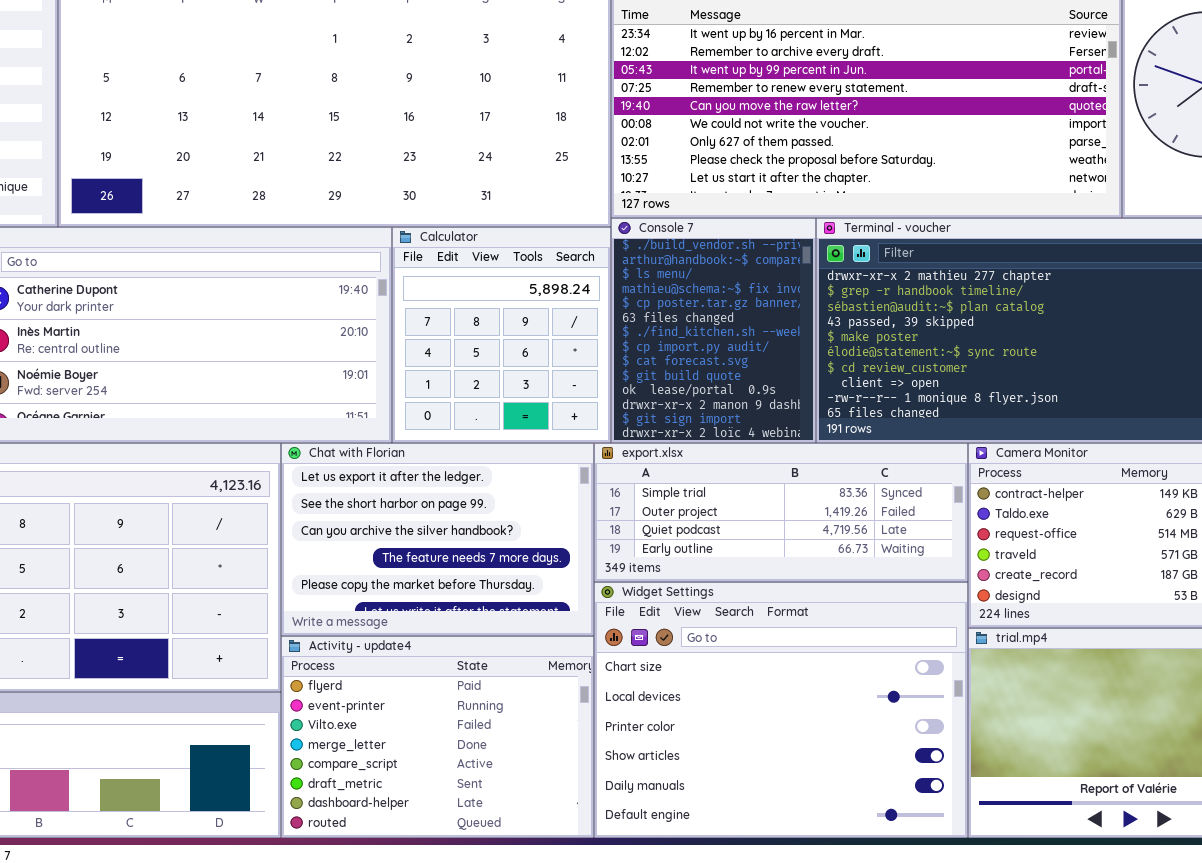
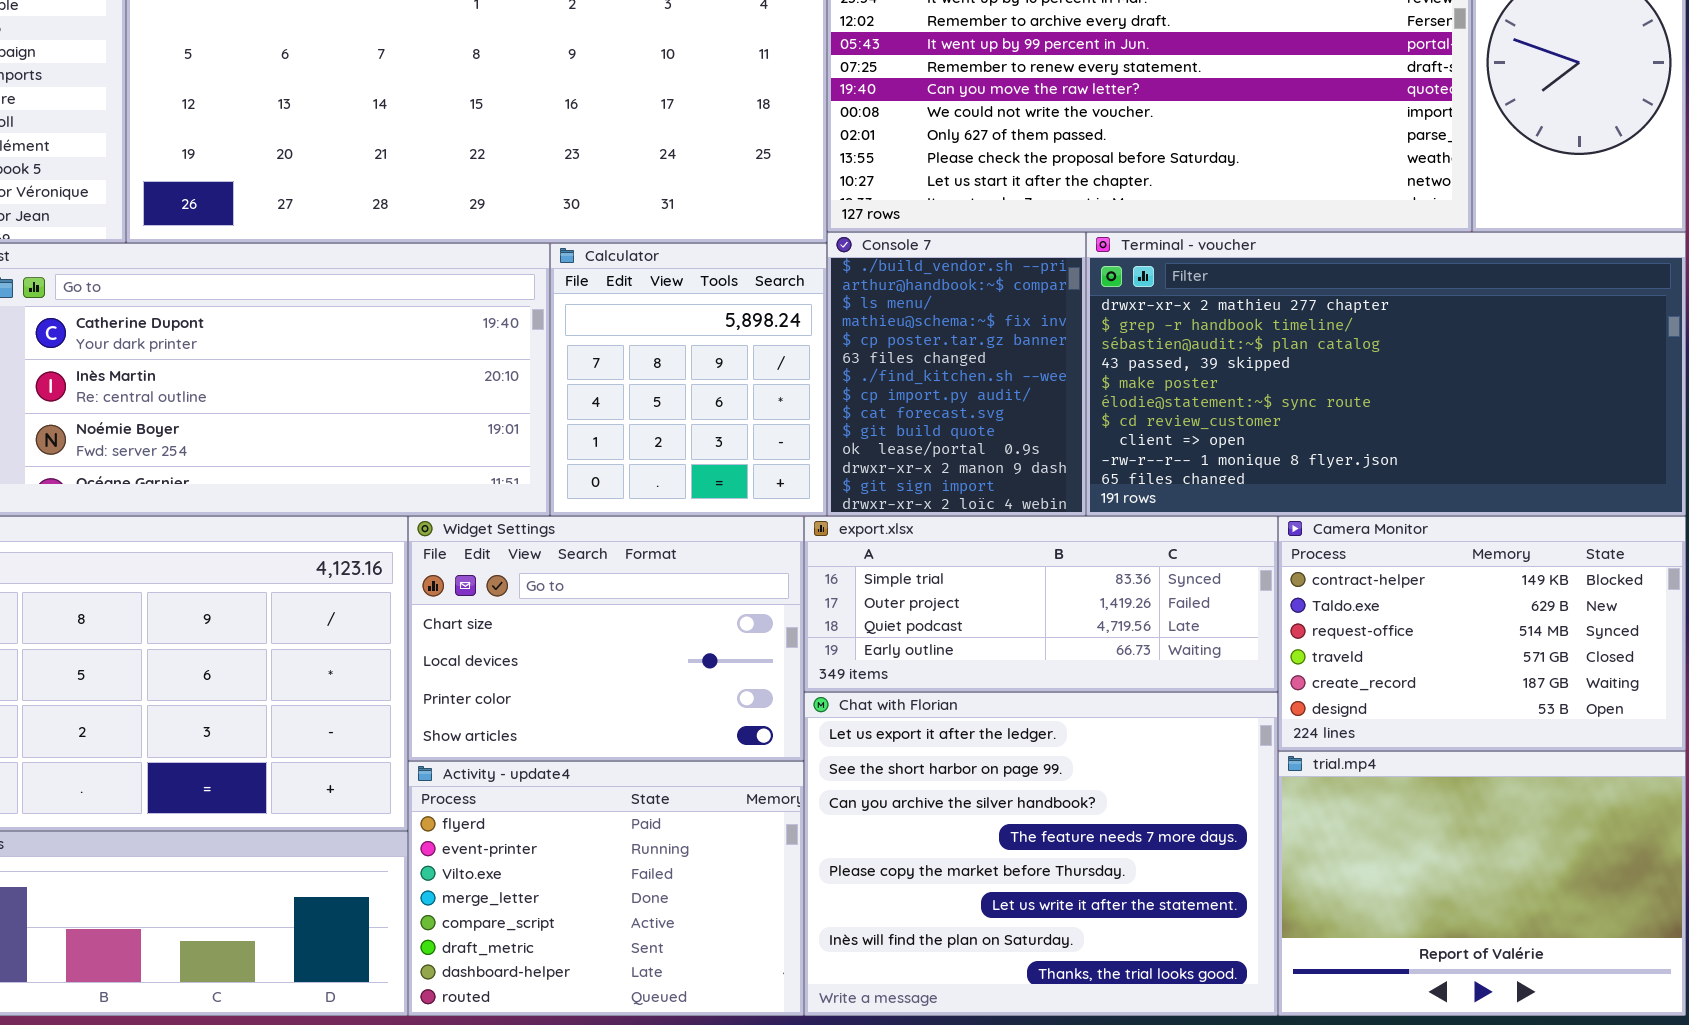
Chat with Florian: [281,443,594,636] -> [804,692,1278,1016], moved, resized
Widget Settings: [594,582,968,838] -> [408,516,804,761], moved, resized

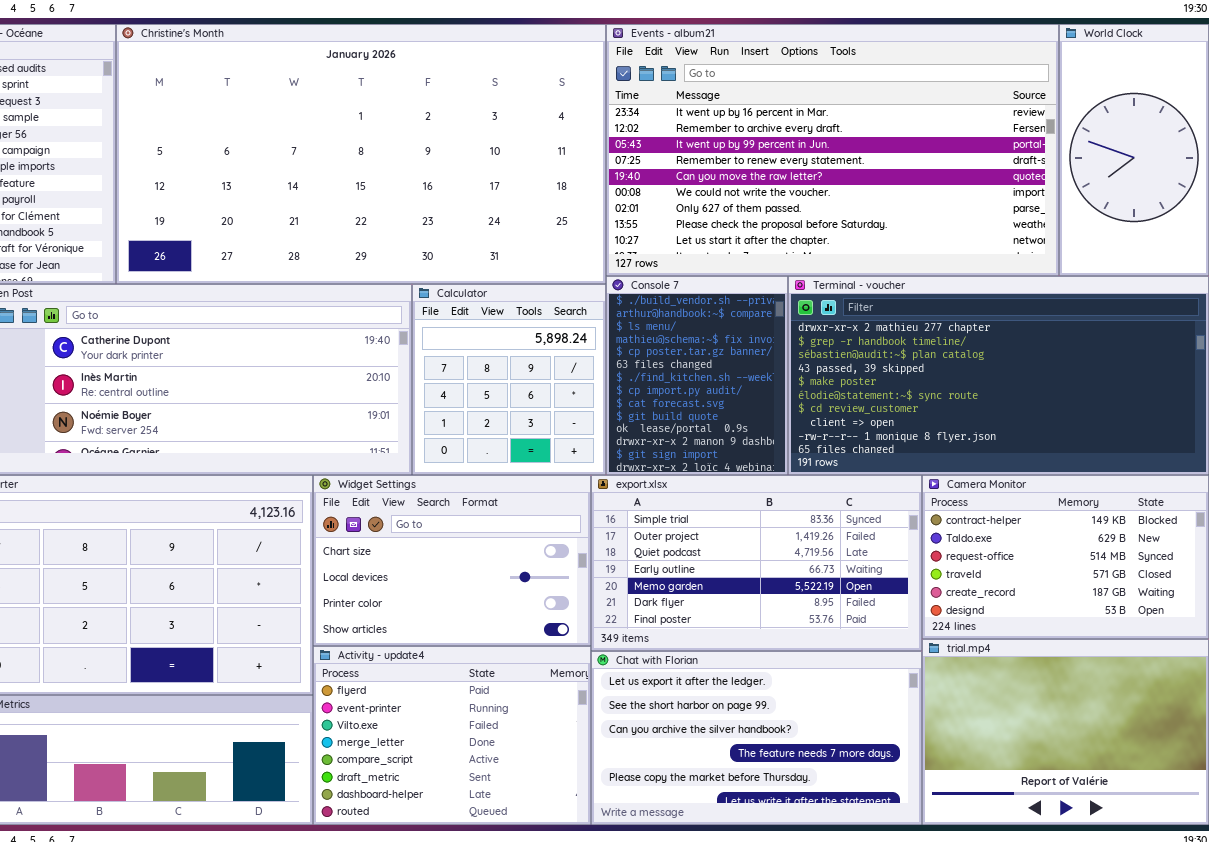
export.xlsx: [804,516,1278,692] -> [591,475,922,651], resized
Chat with Florian: [804,692,1278,1016] -> [591,651,922,825], resized

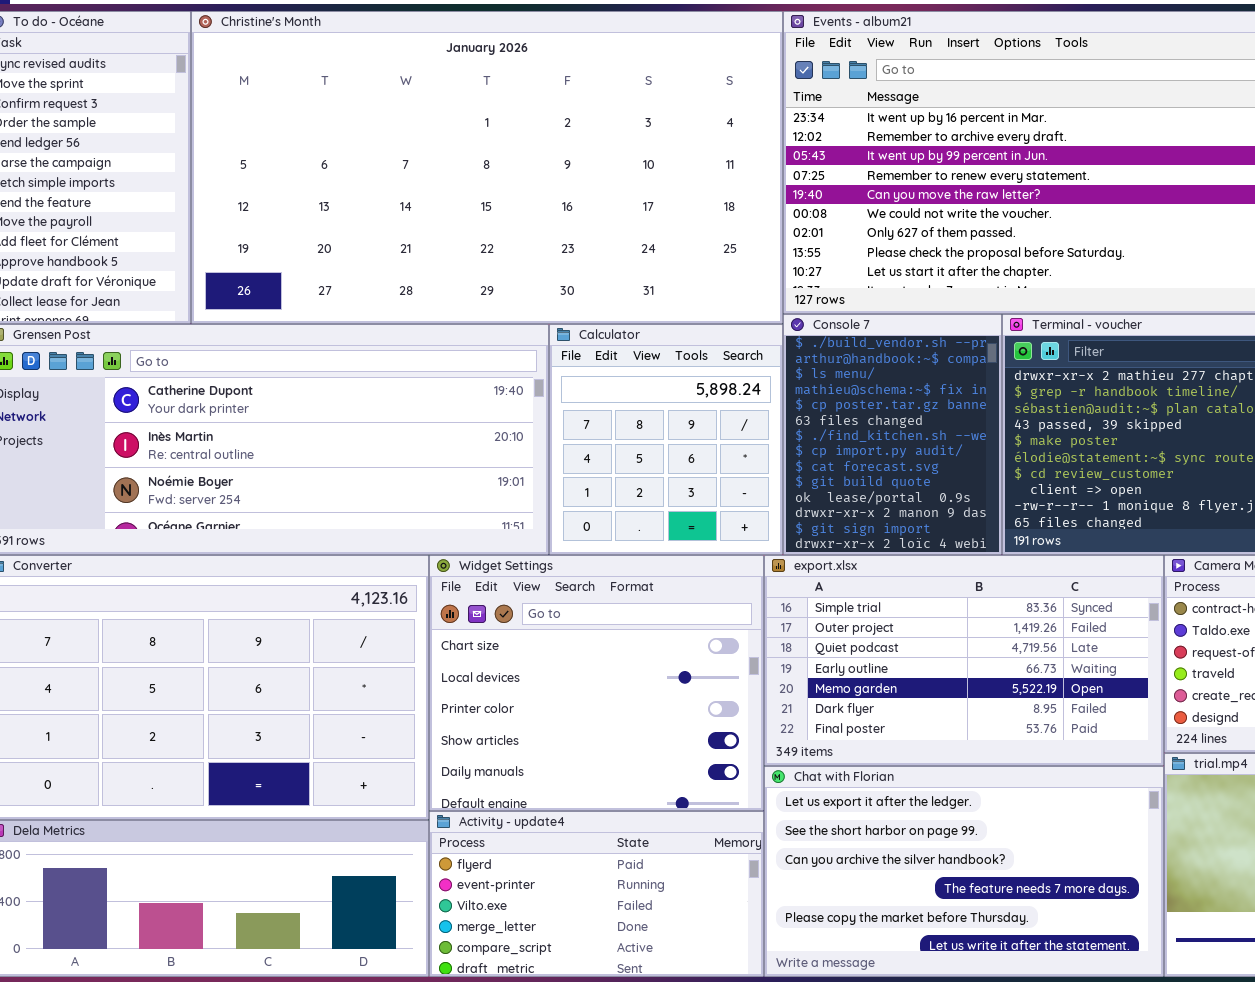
Widget Settings: [313,475,591,646] -> [429,555,764,811], resized
Activity - update4: [313,646,591,825] -> [429,811,764,977], resized

